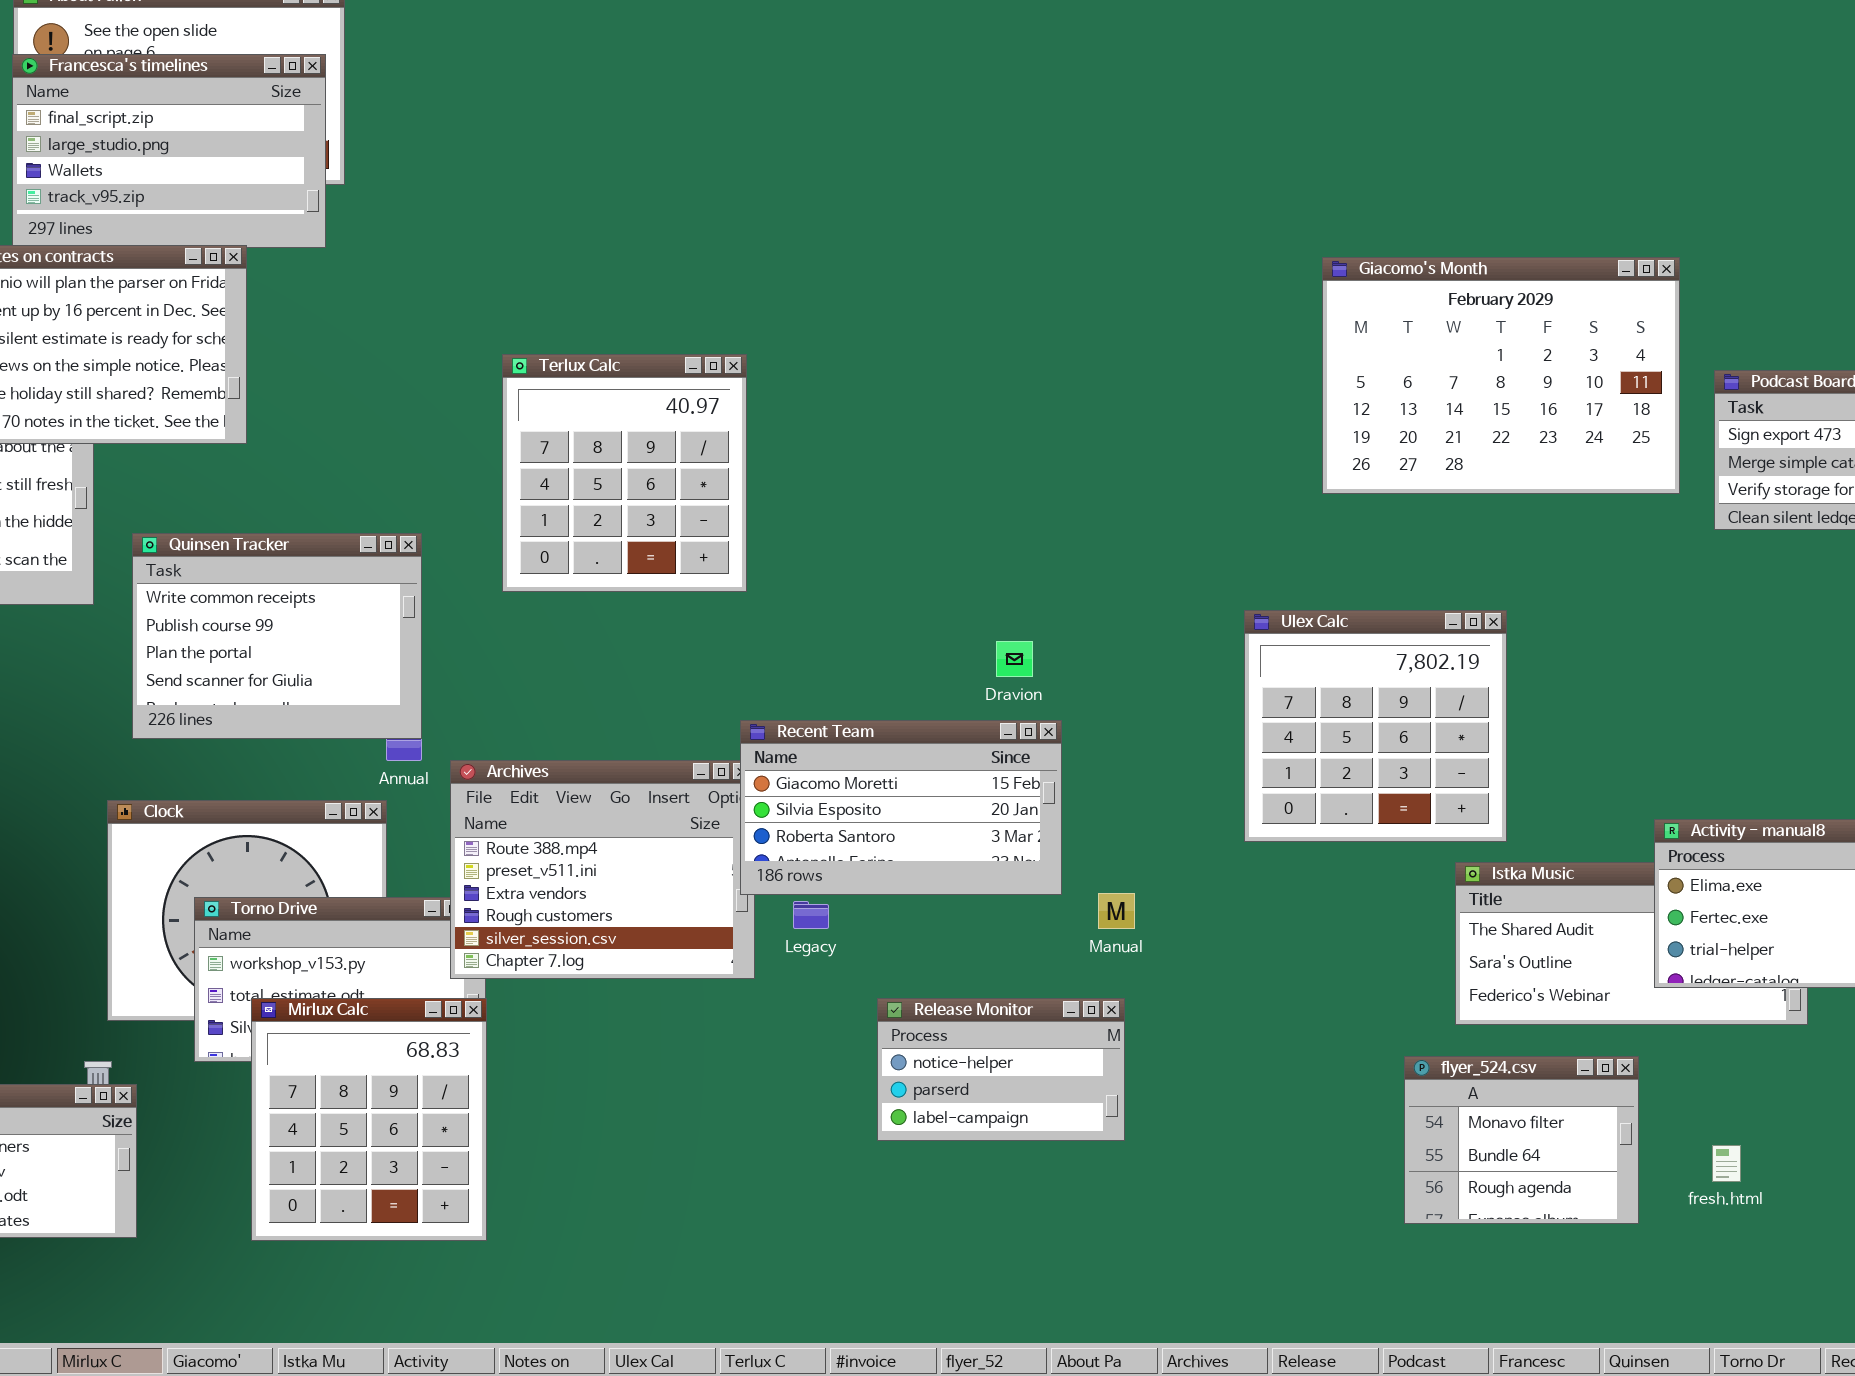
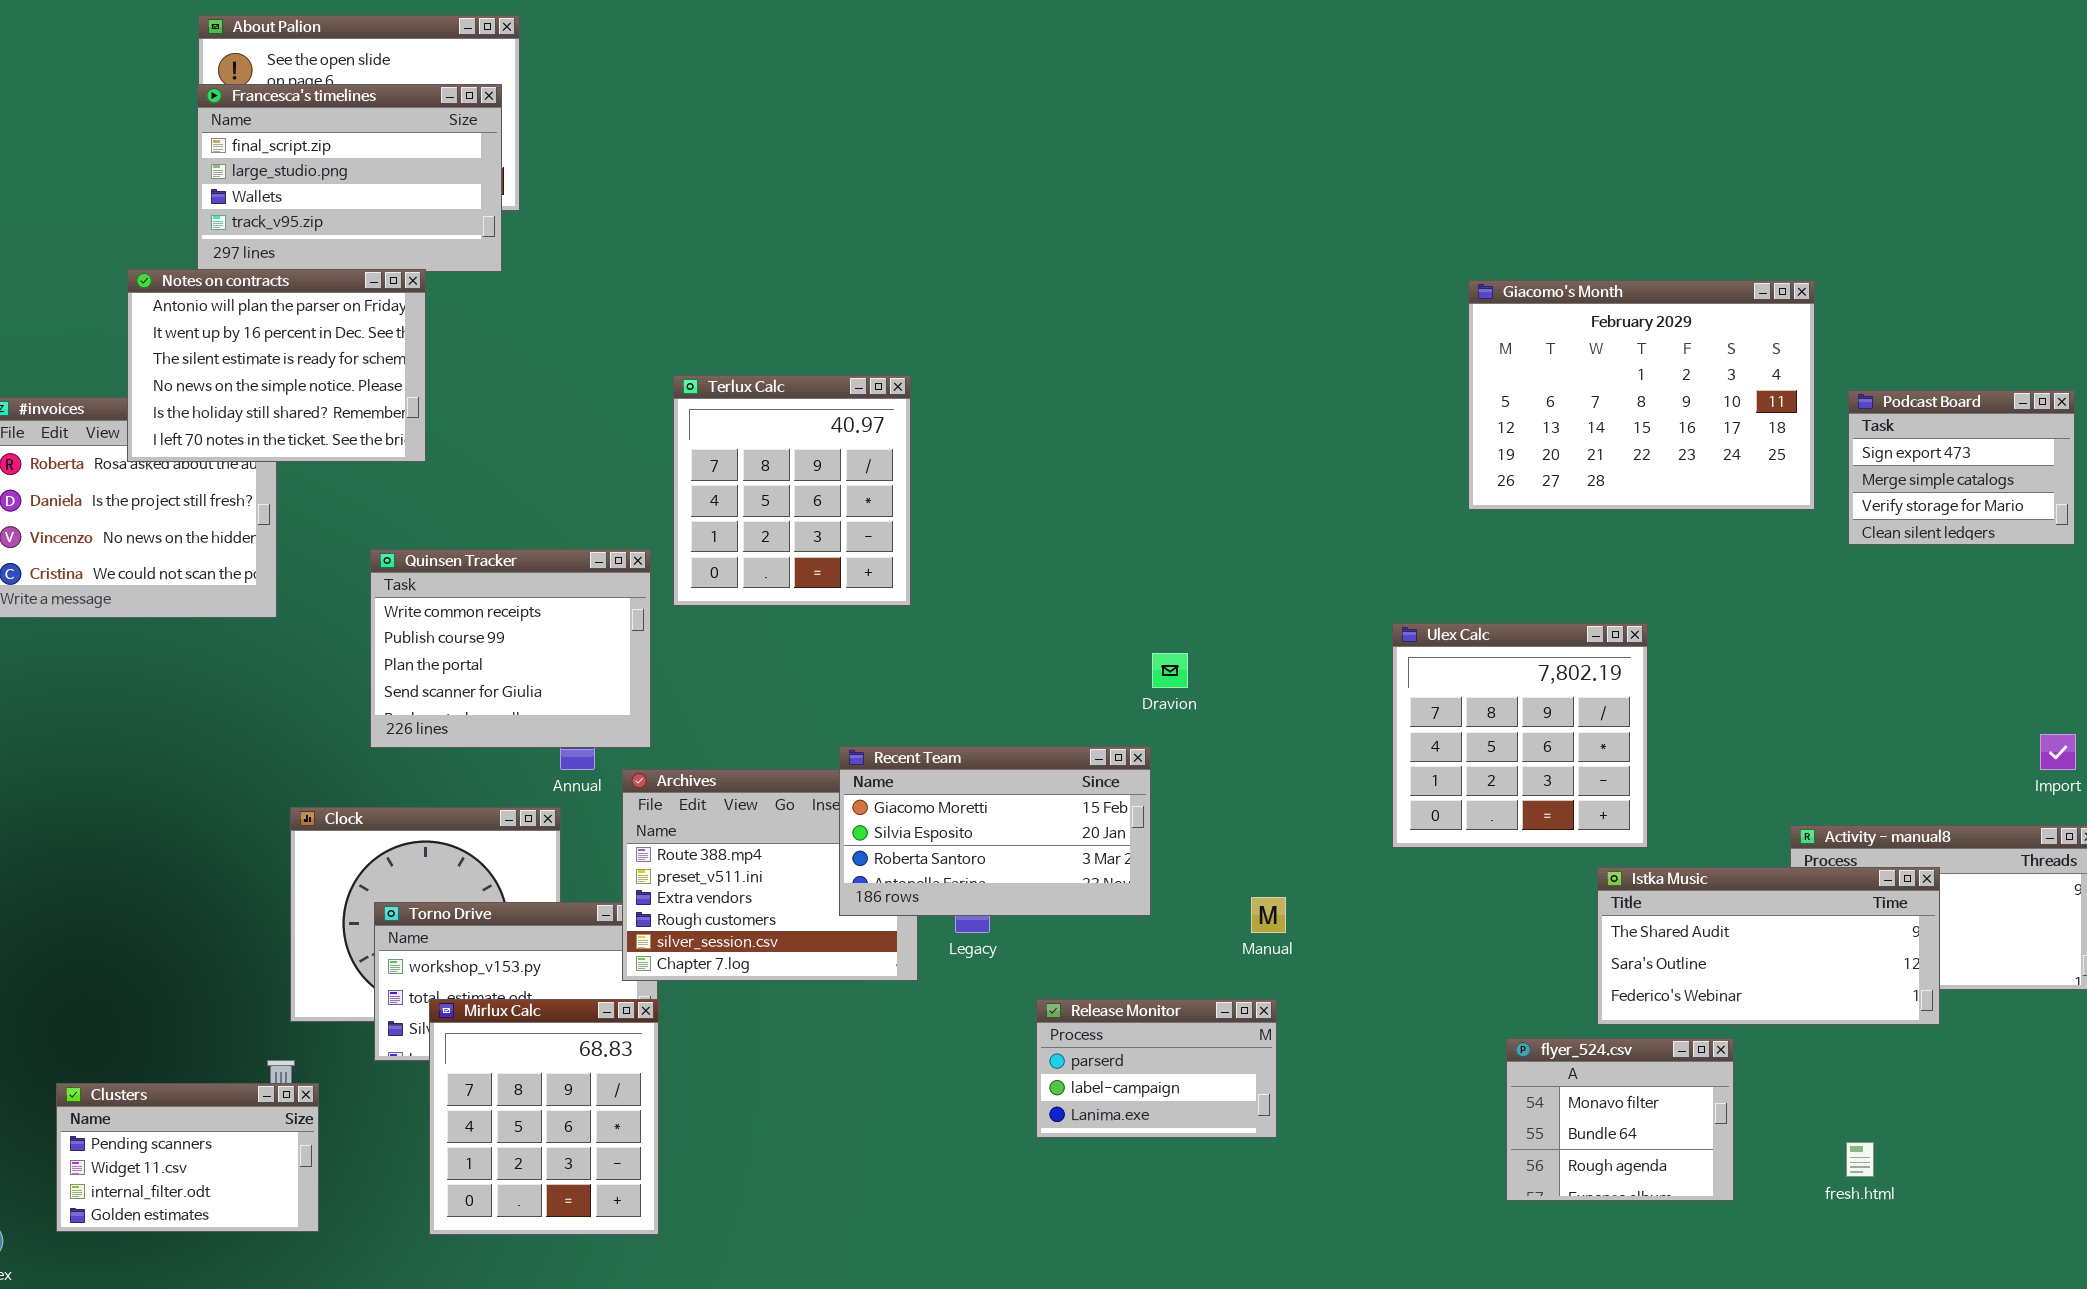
Quinsen Tracker: [132,533,422,739] -> [370,549,651,748], moved
Recent Team: [740,720,1062,895] -> [839,746,1151,916], moved
Istka Music: [1455,862,1808,1025] -> [1597,867,1940,1025], raised
Release Monitor: [877,998,1125,1141] -> [1036,999,1277,1138], scrolled down 1 row
flyer_524.csv: [1404,1056,1639,1224] -> [1506,1038,1734,1201], moved

